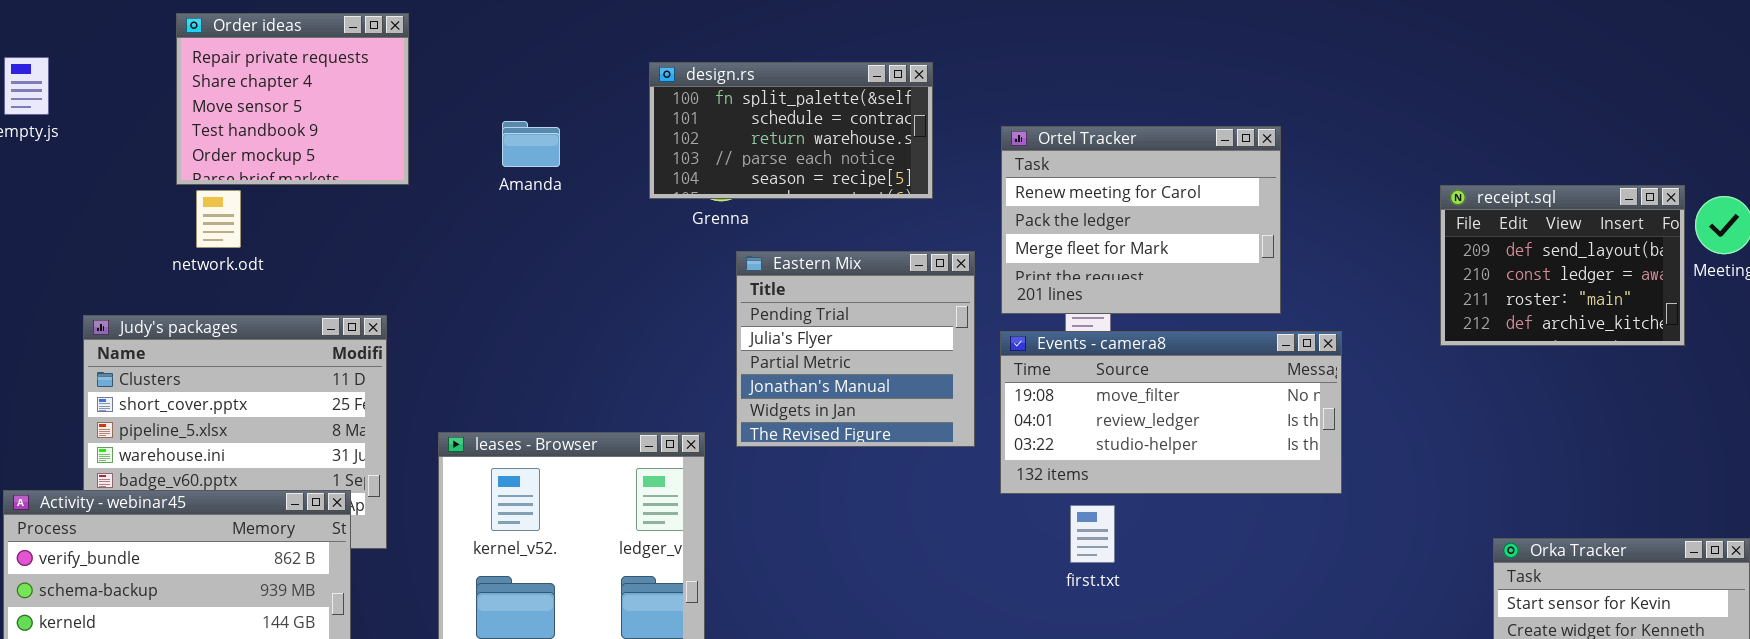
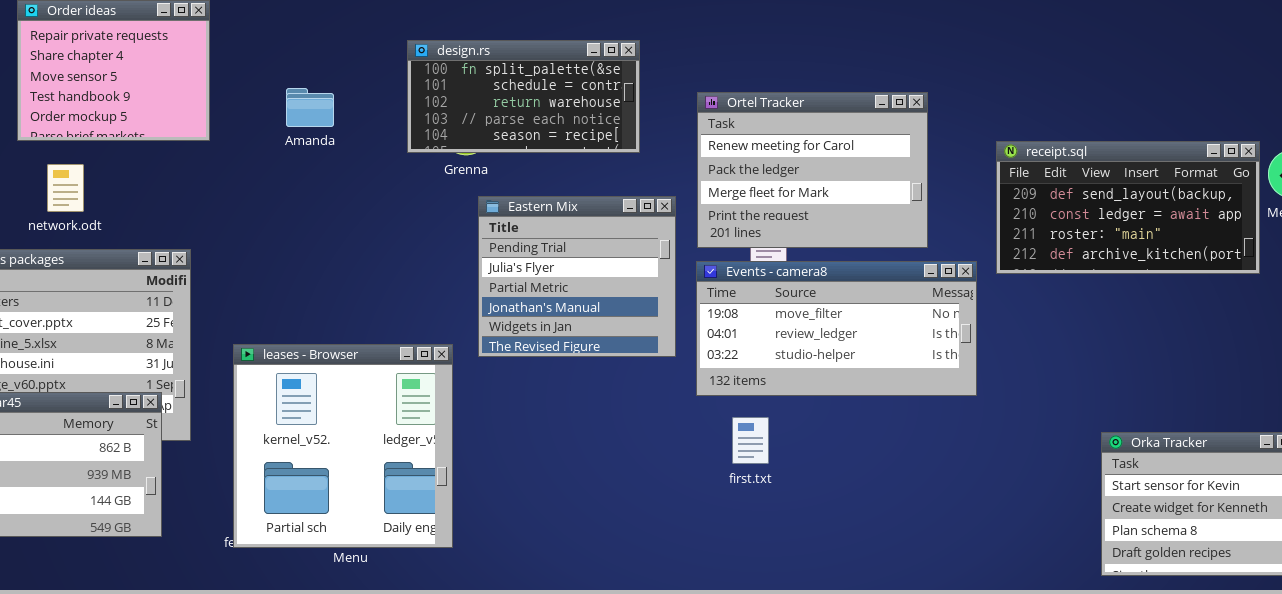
receipt.sql: [1440,185,1685,346] -> [996,141,1260,274], resized
network.odt: [196,190,241,248] -> [47,164,84,212], moved
first.txt: [1070,505,1115,563] -> [732,417,769,464], moved

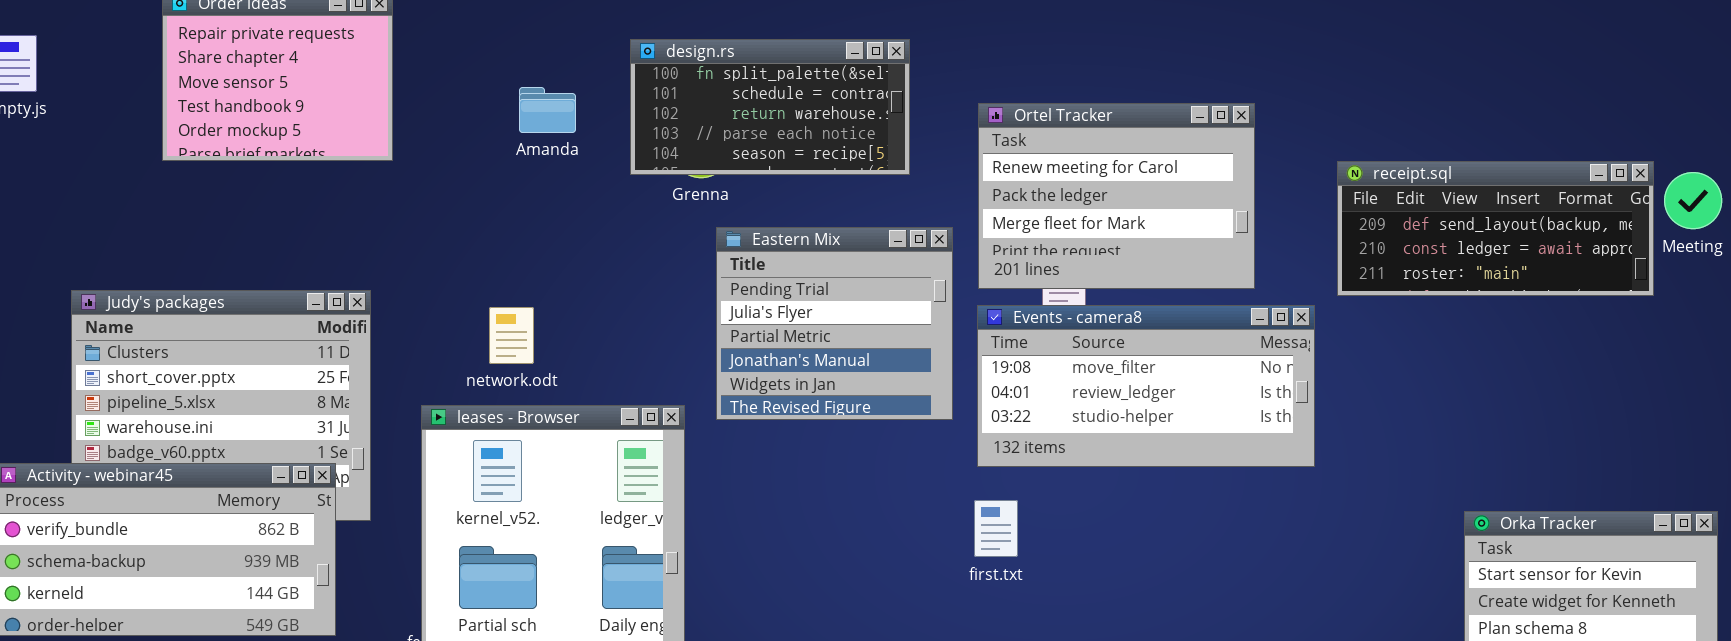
Amanda: [286,88,334,127] -> [519,87,576,133], moved
receipt.sql: [996,141,1260,274] -> [1337,161,1654,296], resized
network.odt: [47,164,84,212] -> [489,307,534,364], moved
first.txt: [732,417,769,464] -> [974,500,1018,557], moved

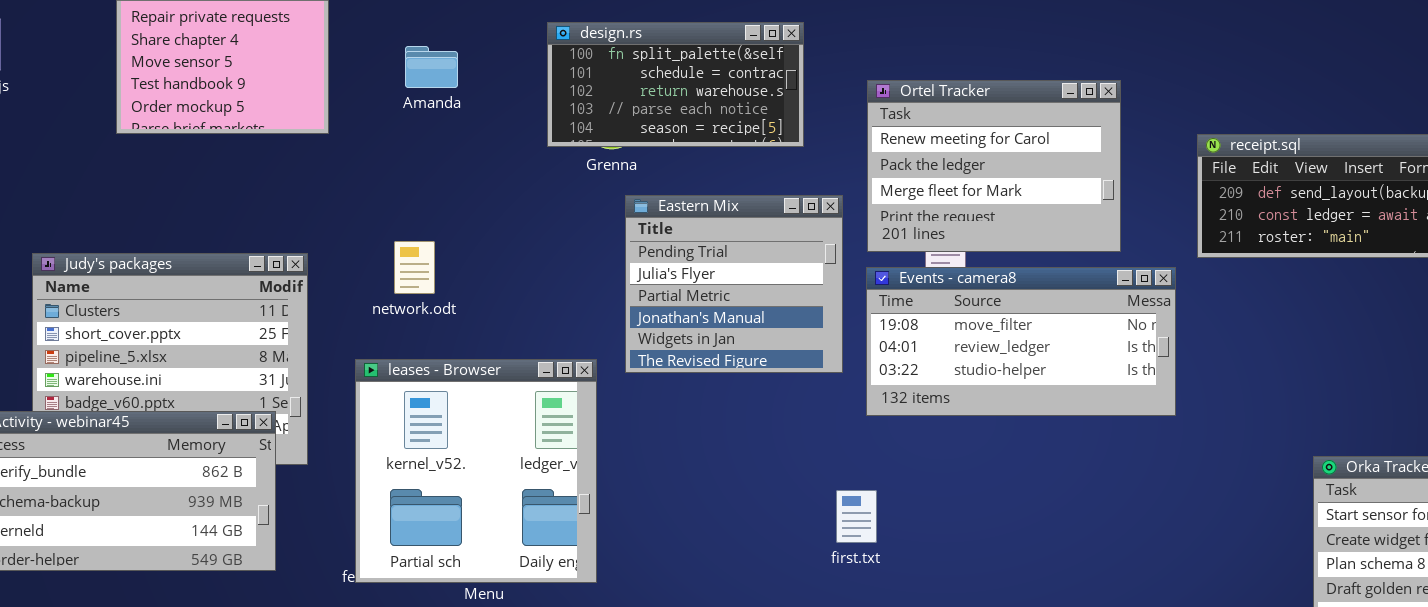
Amanda: [519,87,576,133] -> [405,46,458,88], moved
network.odt: [489,307,534,364] -> [394,241,435,294], moved
first.txt: [974,500,1018,557] -> [836,490,877,543], moved

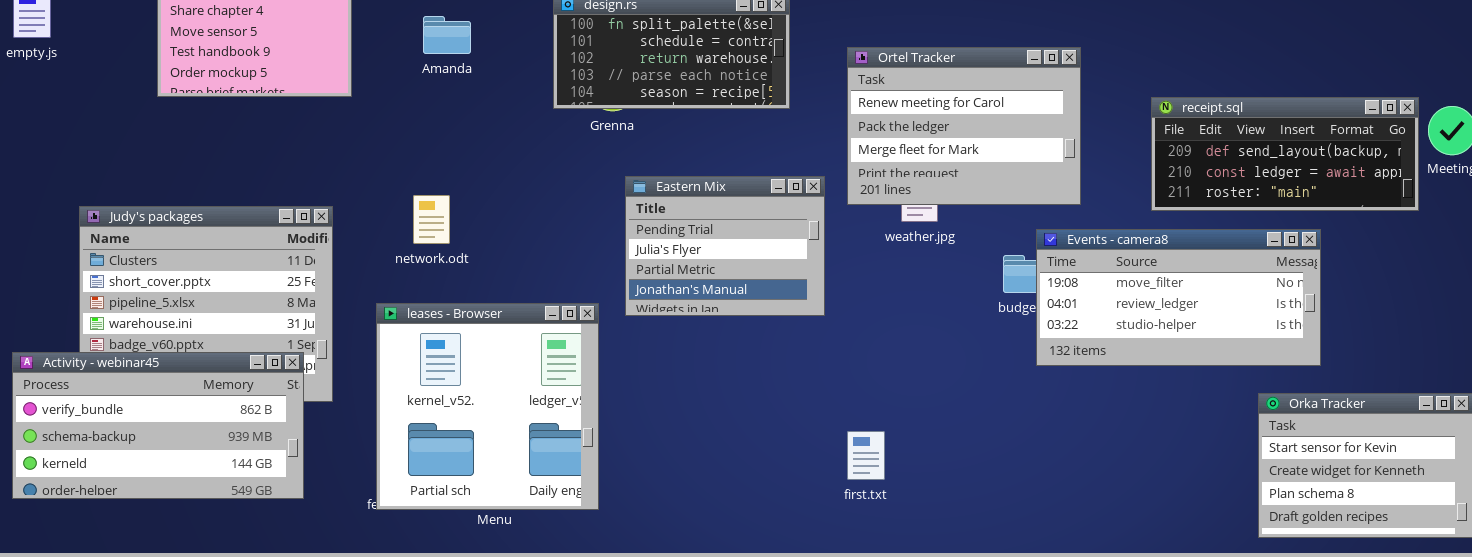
Eastern Mix: [625,195,843,373] -> [625,176,825,316], resized
Events - camera8: [866,267,1176,416] -> [1036,229,1321,366], moved
first.txt: [836,490,877,543] -> [847,431,885,480], moved

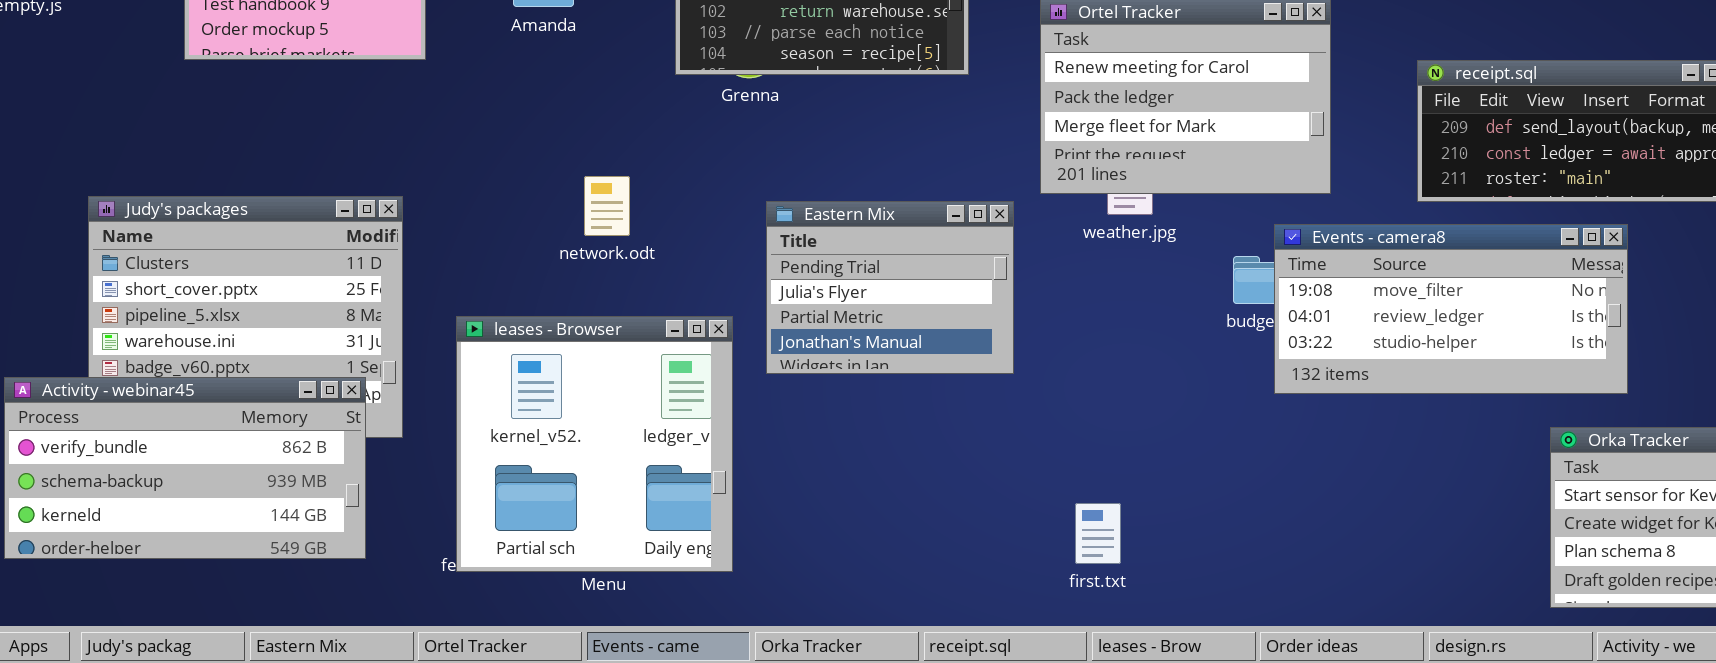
Eastern Mix: [625,176,825,316] -> [766,201,1014,374], moved
network.odt: [413,195,450,244] -> [584,176,630,236], moved
first.txt: [847,431,885,480] -> [1075,503,1121,564], moved

